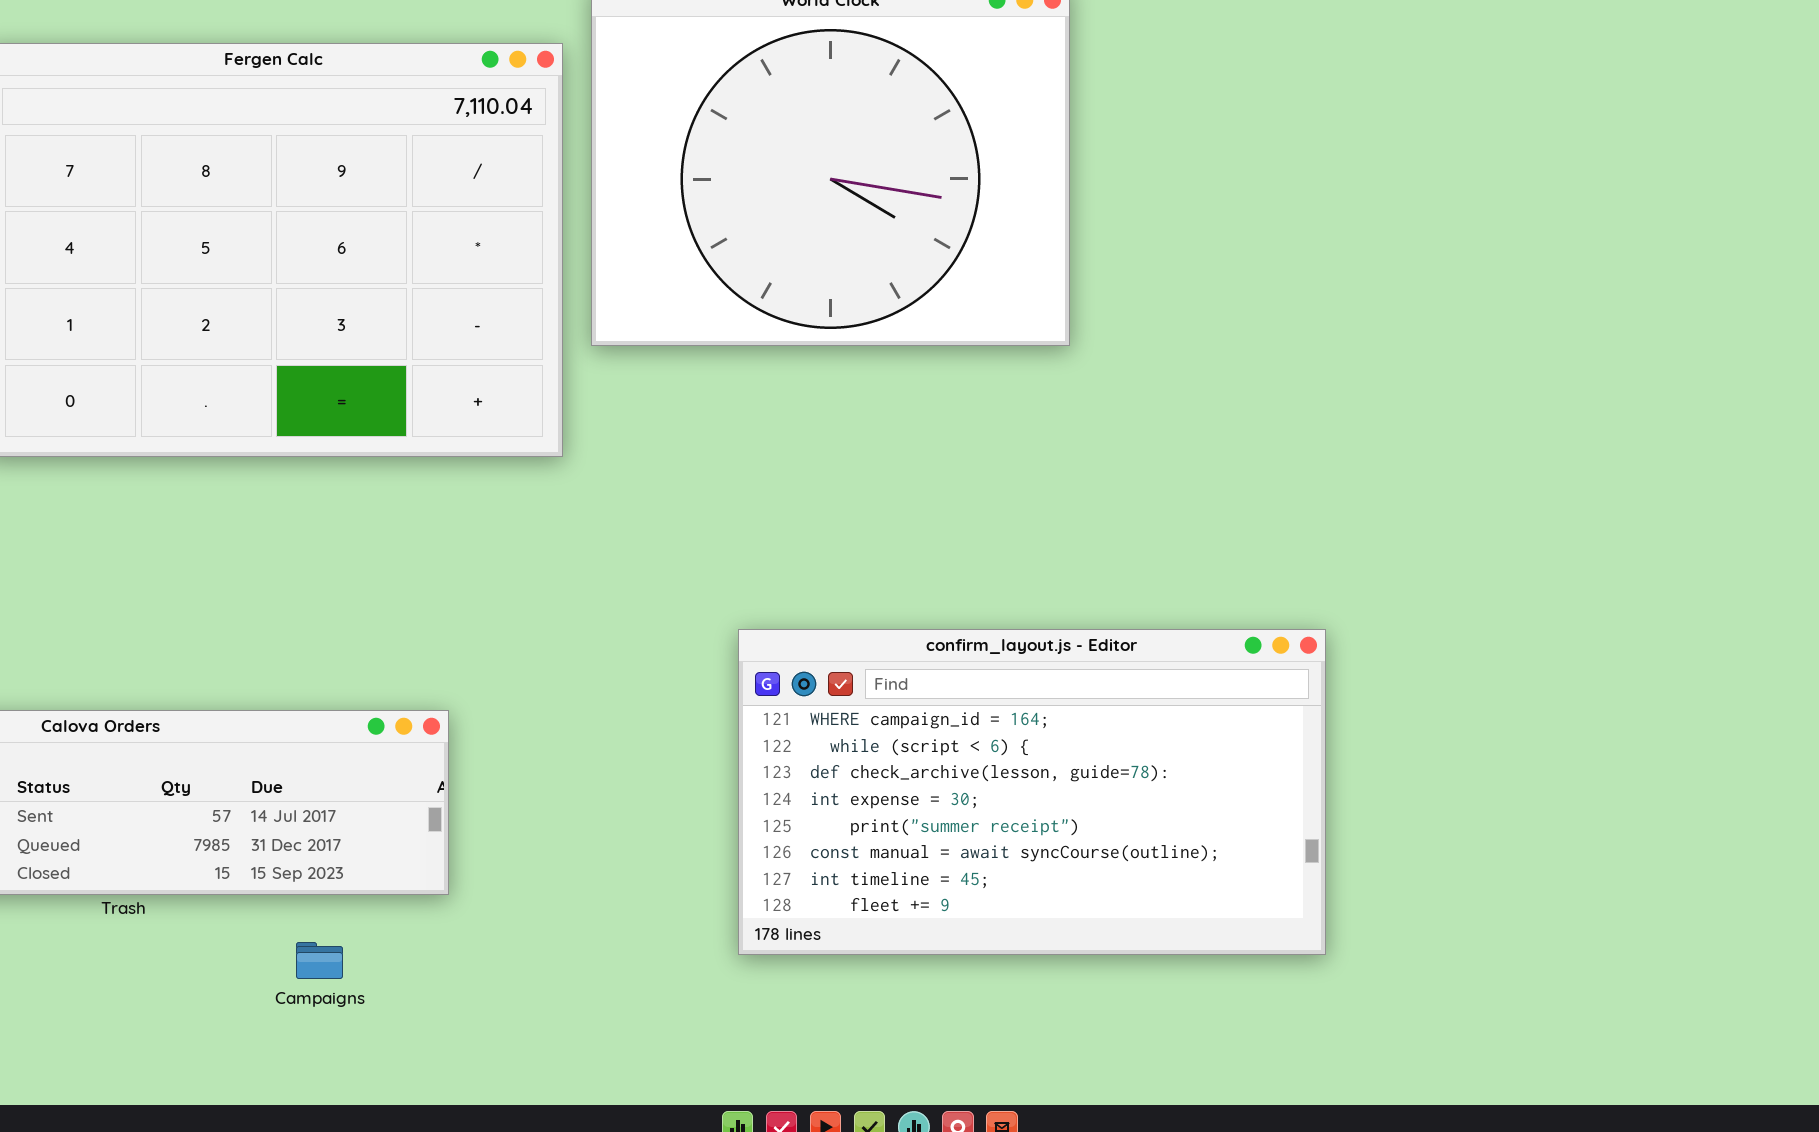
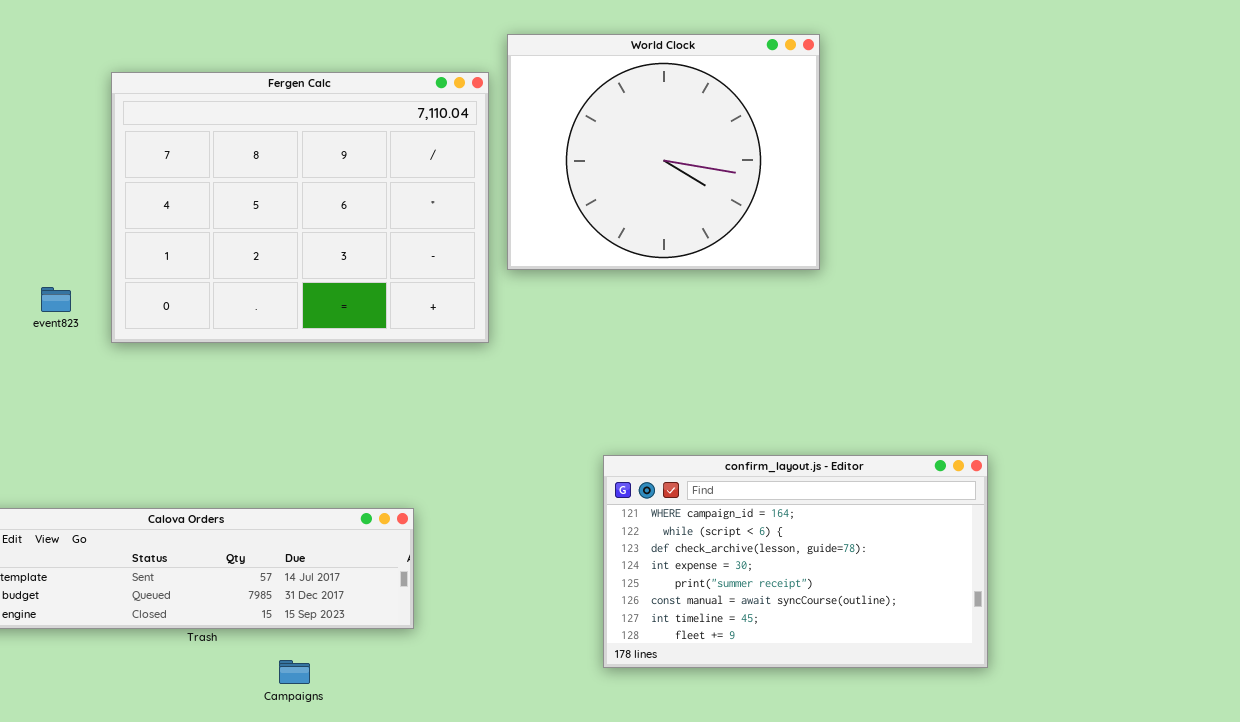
Campaigns: [296,942,343,979] -> [279,660,310,684], moved

